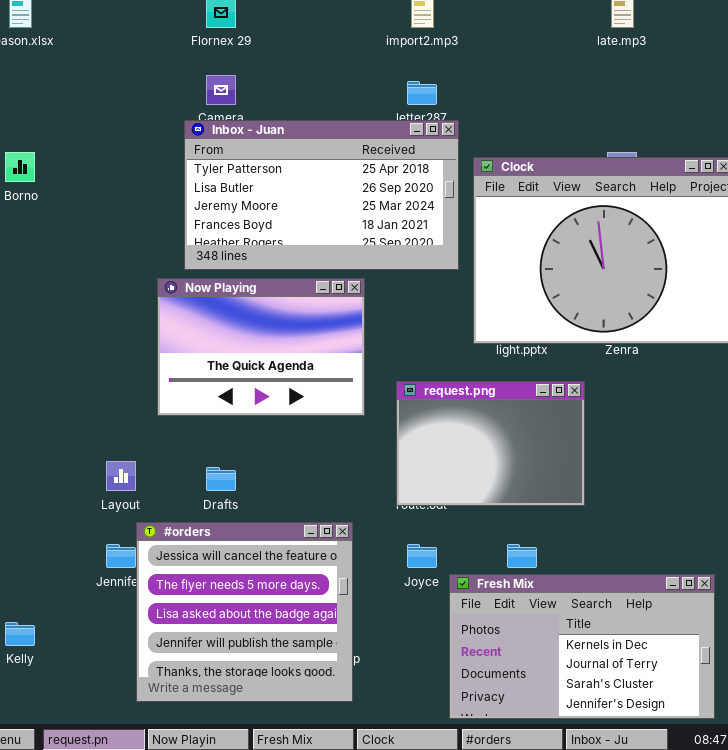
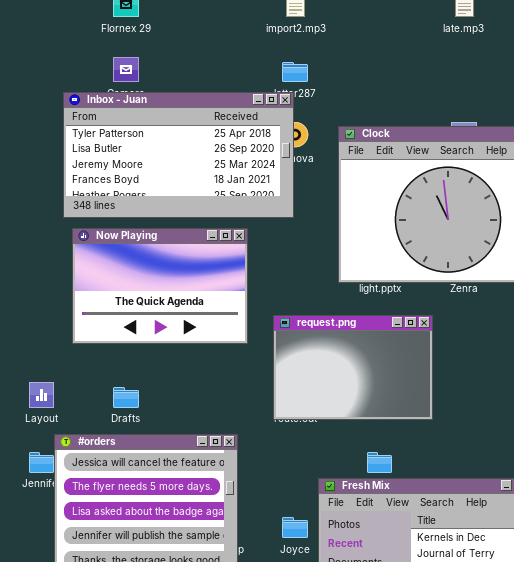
Inbox - Juan: [184,120,459,270] -> [63,92,294,218], moved
Joyce: [407,544,437,568] -> [282,517,308,538], moved

